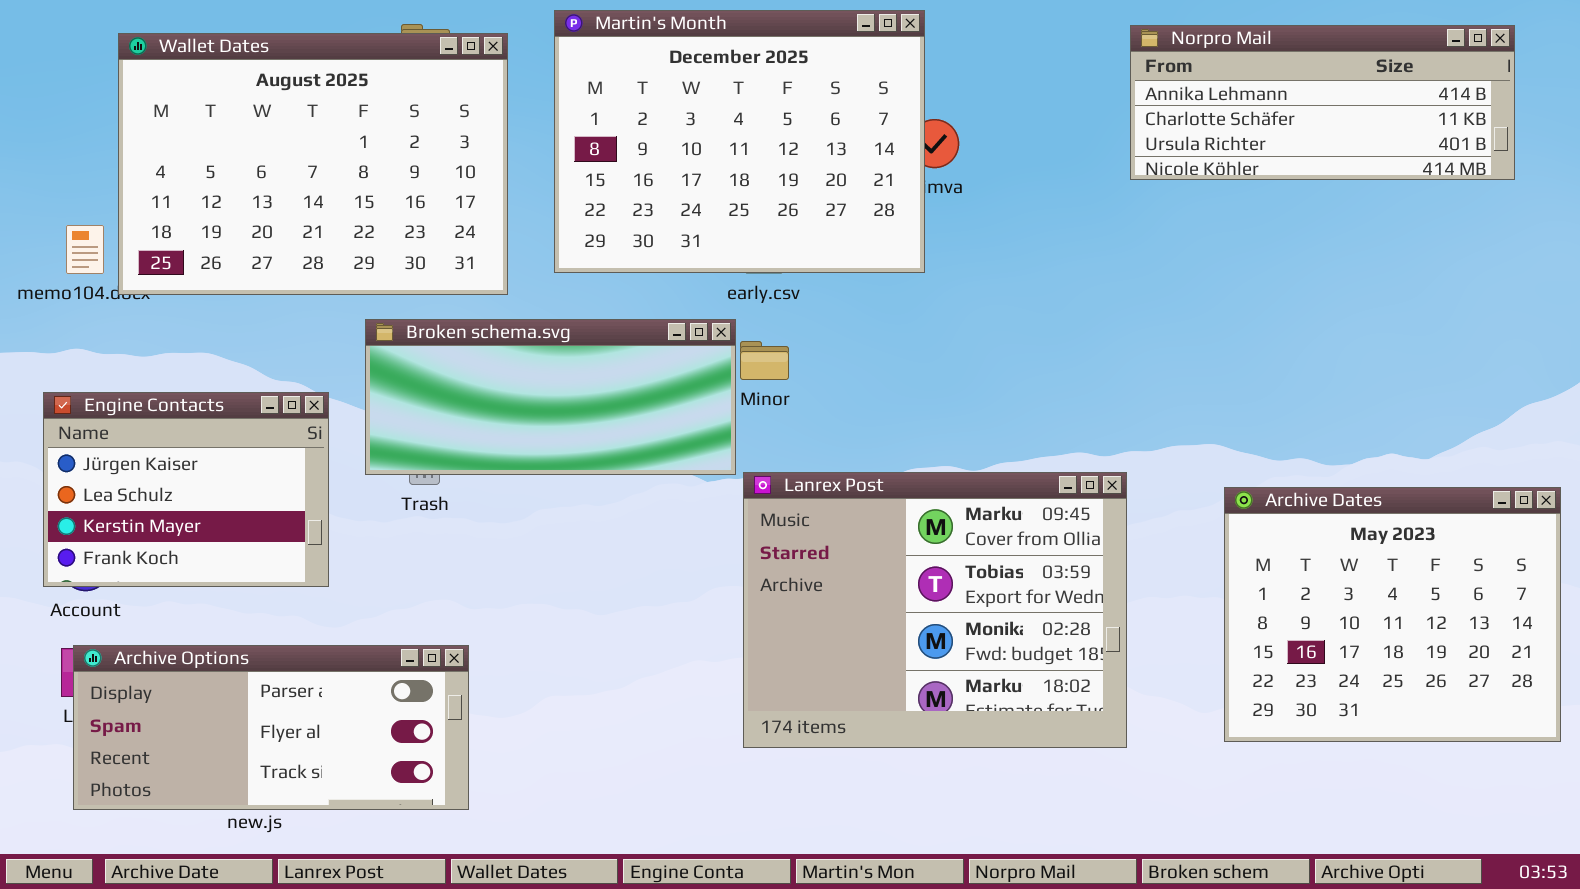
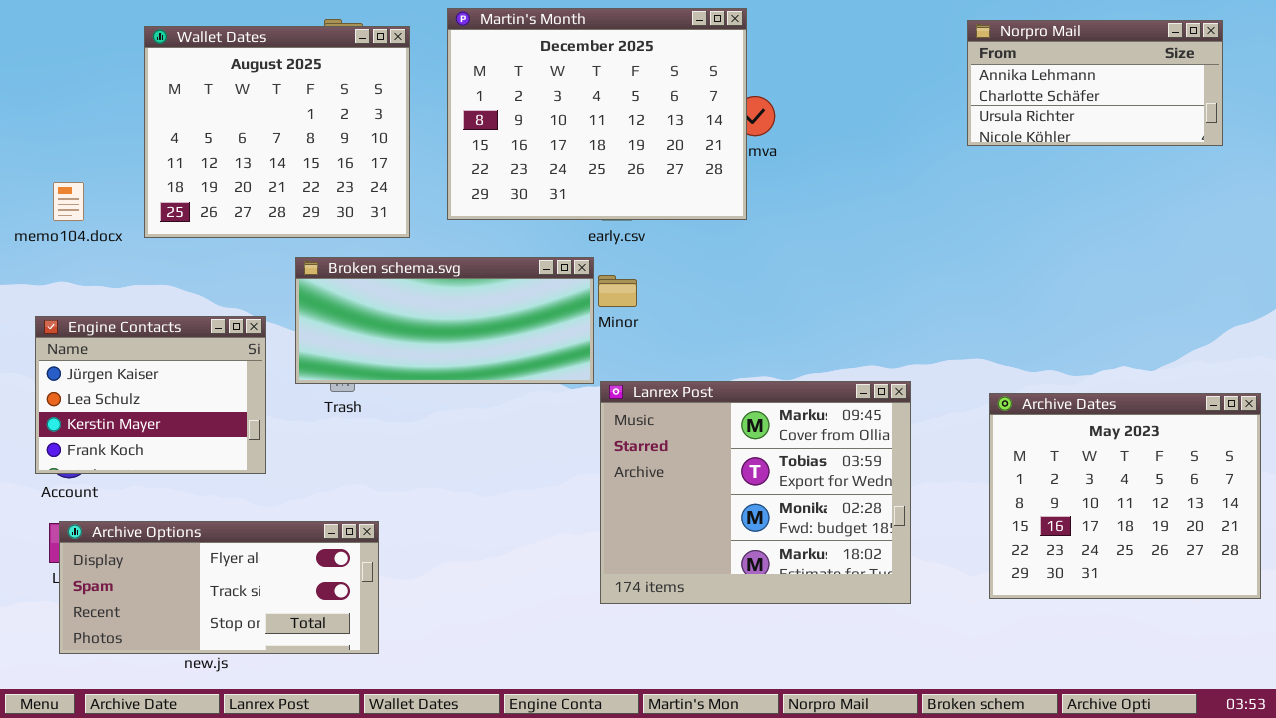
Norpro Mail: [1130,25,1515,180] -> [967,20,1223,146], resized
Wallet Dates: [118,33,508,295] -> [144,26,410,238], resized
Archive Options: [73,645,469,810] -> [59,521,379,654], scrolled down 1 row

